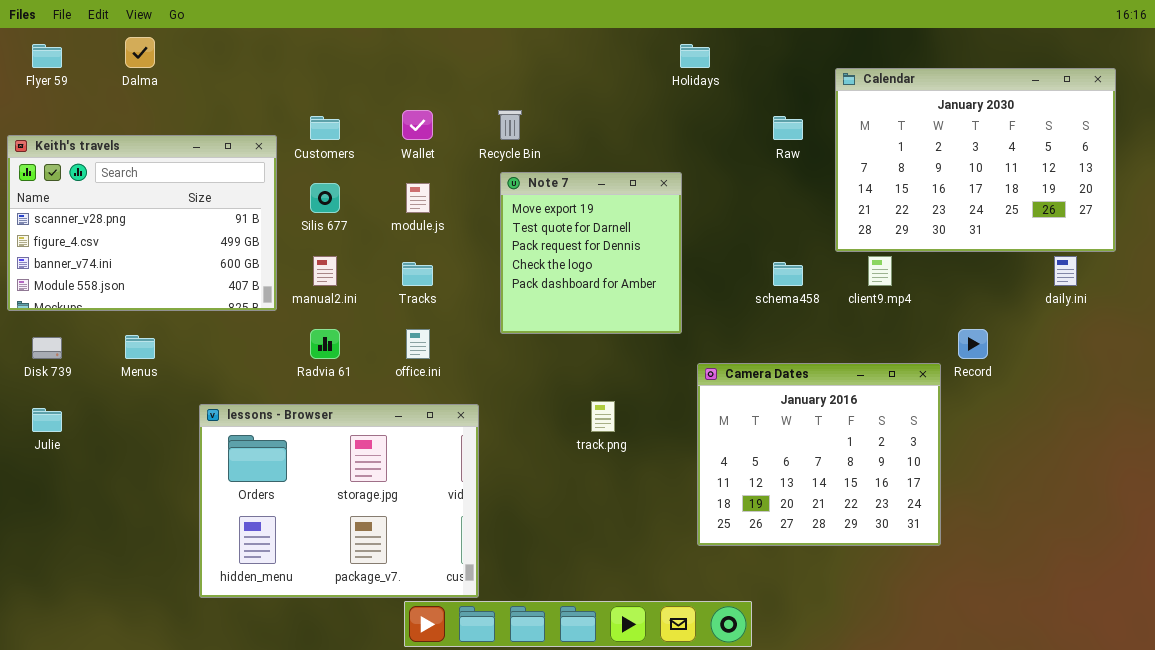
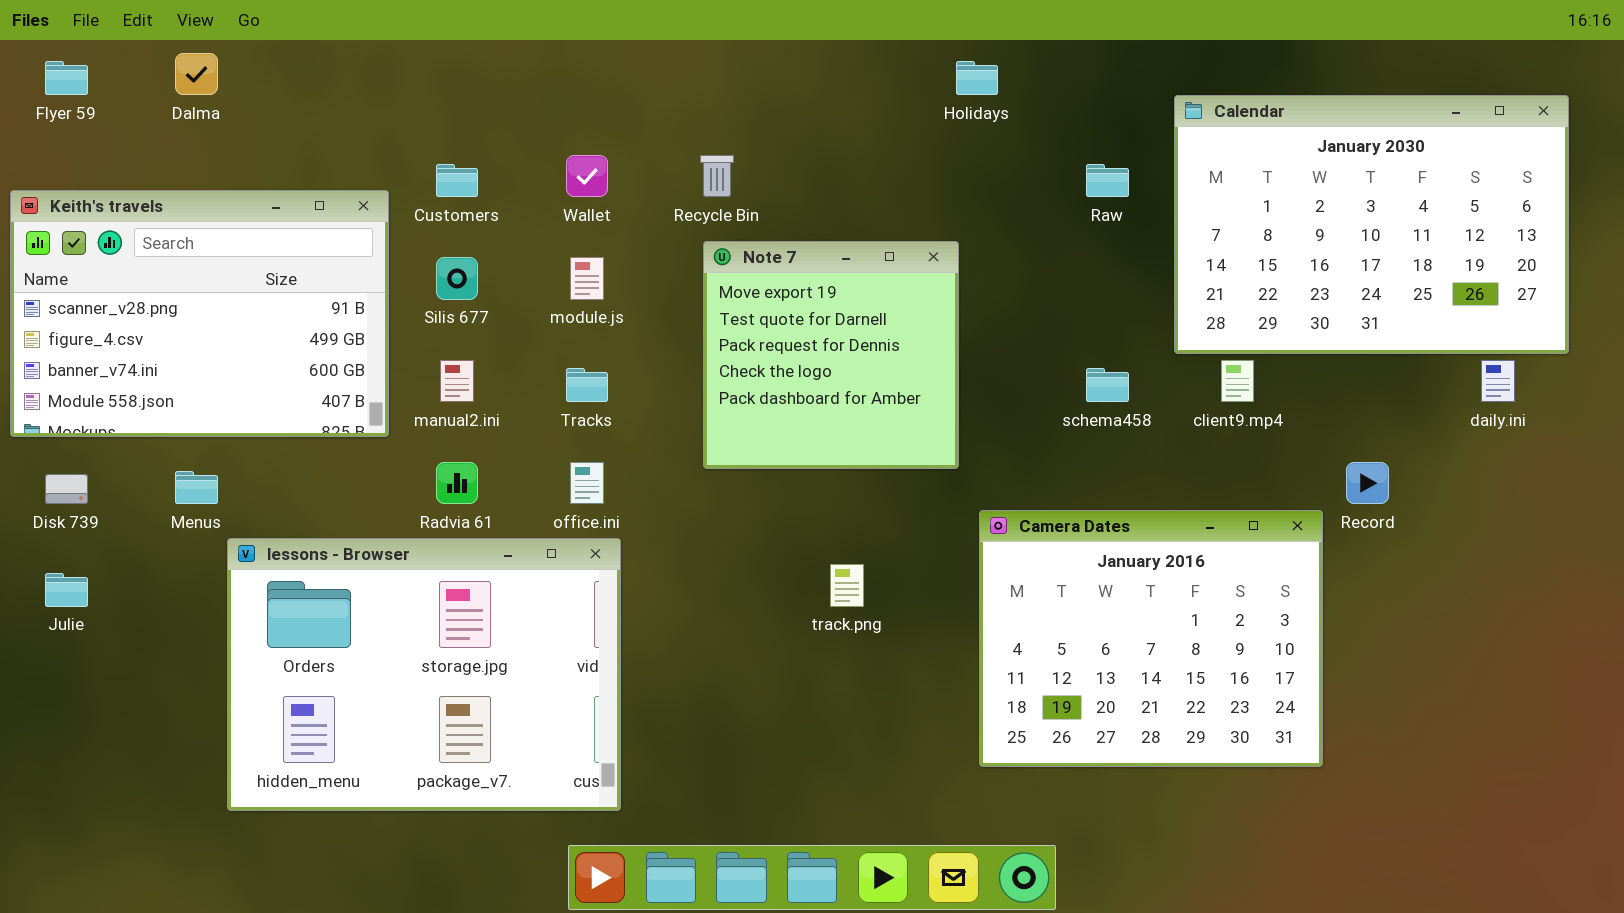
lessons - Browser: [199,404,479,598] -> [227,538,621,811], moved

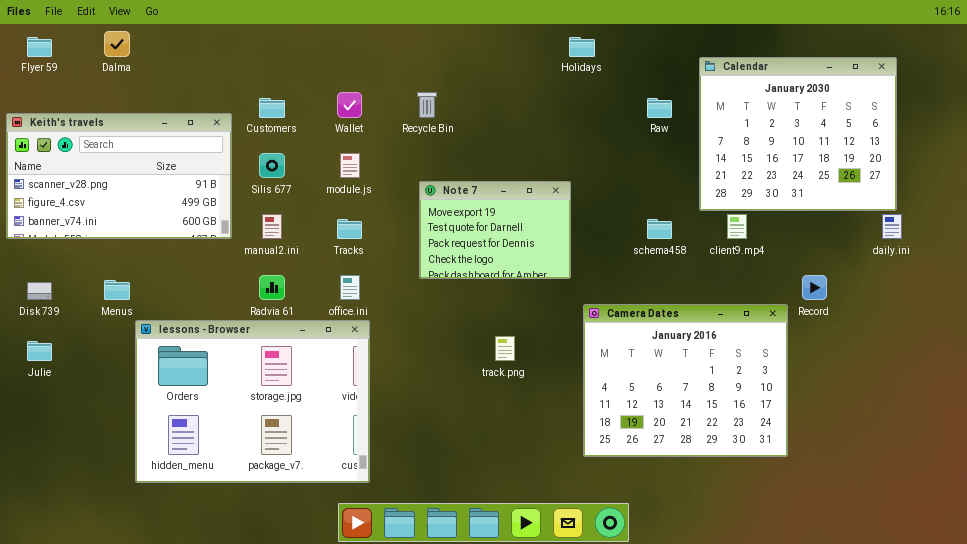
Calendar: [1174,95,1569,354] -> [699,57,897,211], resized
Keith's travels: [10,190,389,437] -> [6,113,232,239], resized
Note 7: [703,241,959,469] -> [419,181,571,279], resized

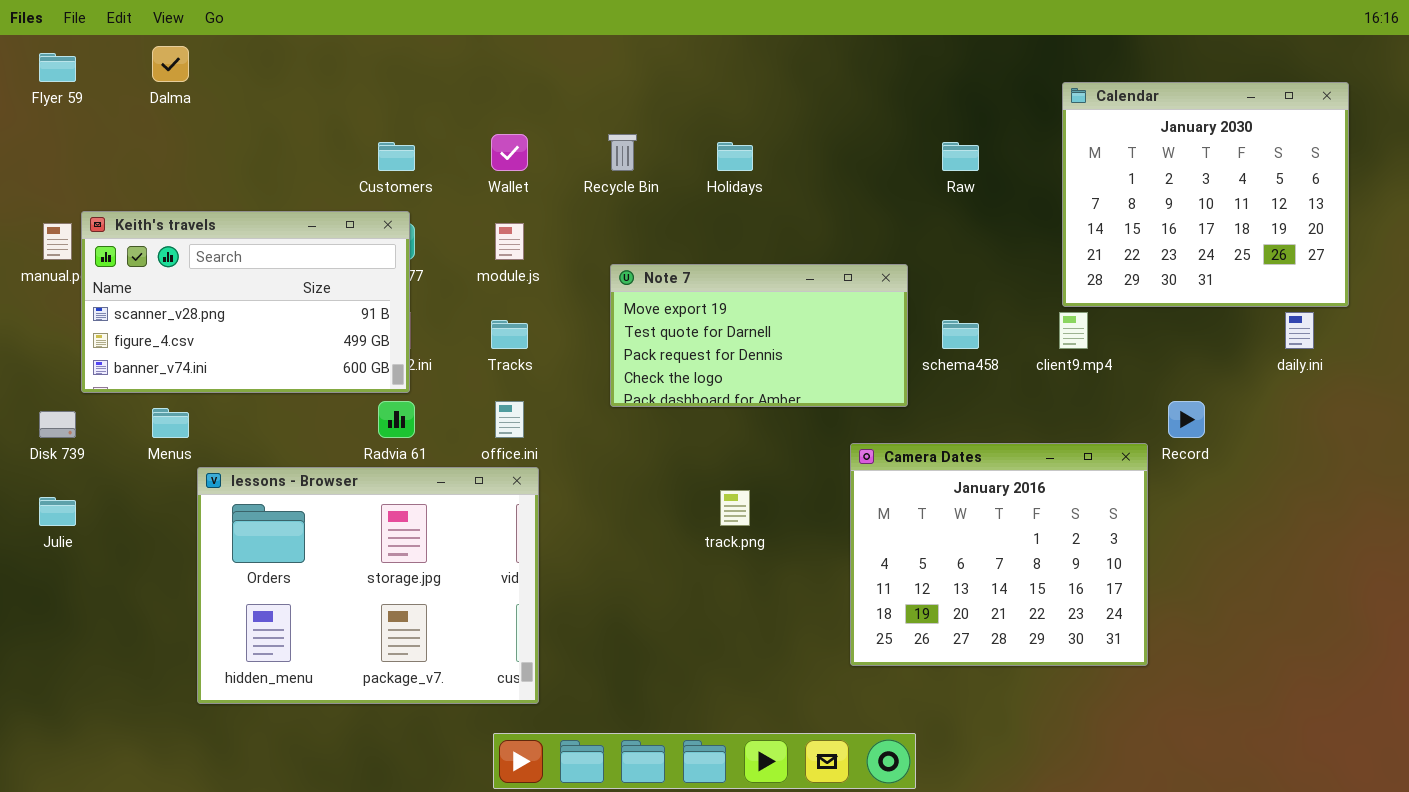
Holidays: [569,37,595,57] -> [717,142,753,171], moved
Calendar: [699,57,897,211] -> [1062,82,1349,307], moved
Keith's travels: [6,113,232,239] -> [81,211,410,393], moved
Note 7: [419,181,571,279] -> [610,264,908,407], resized

